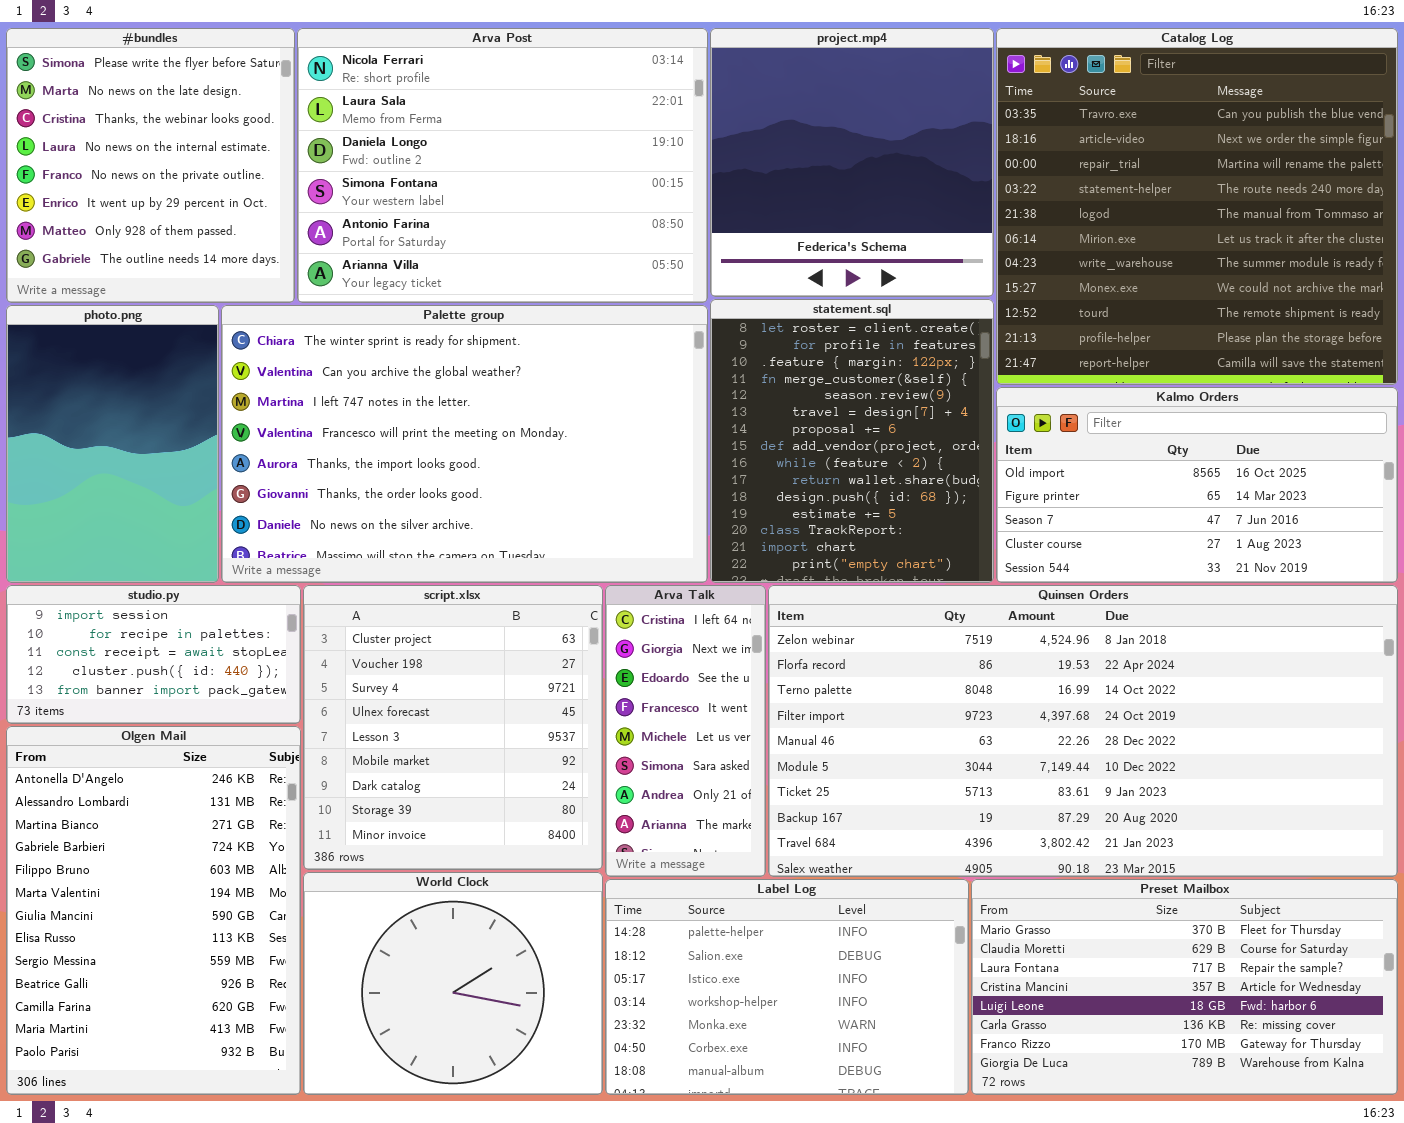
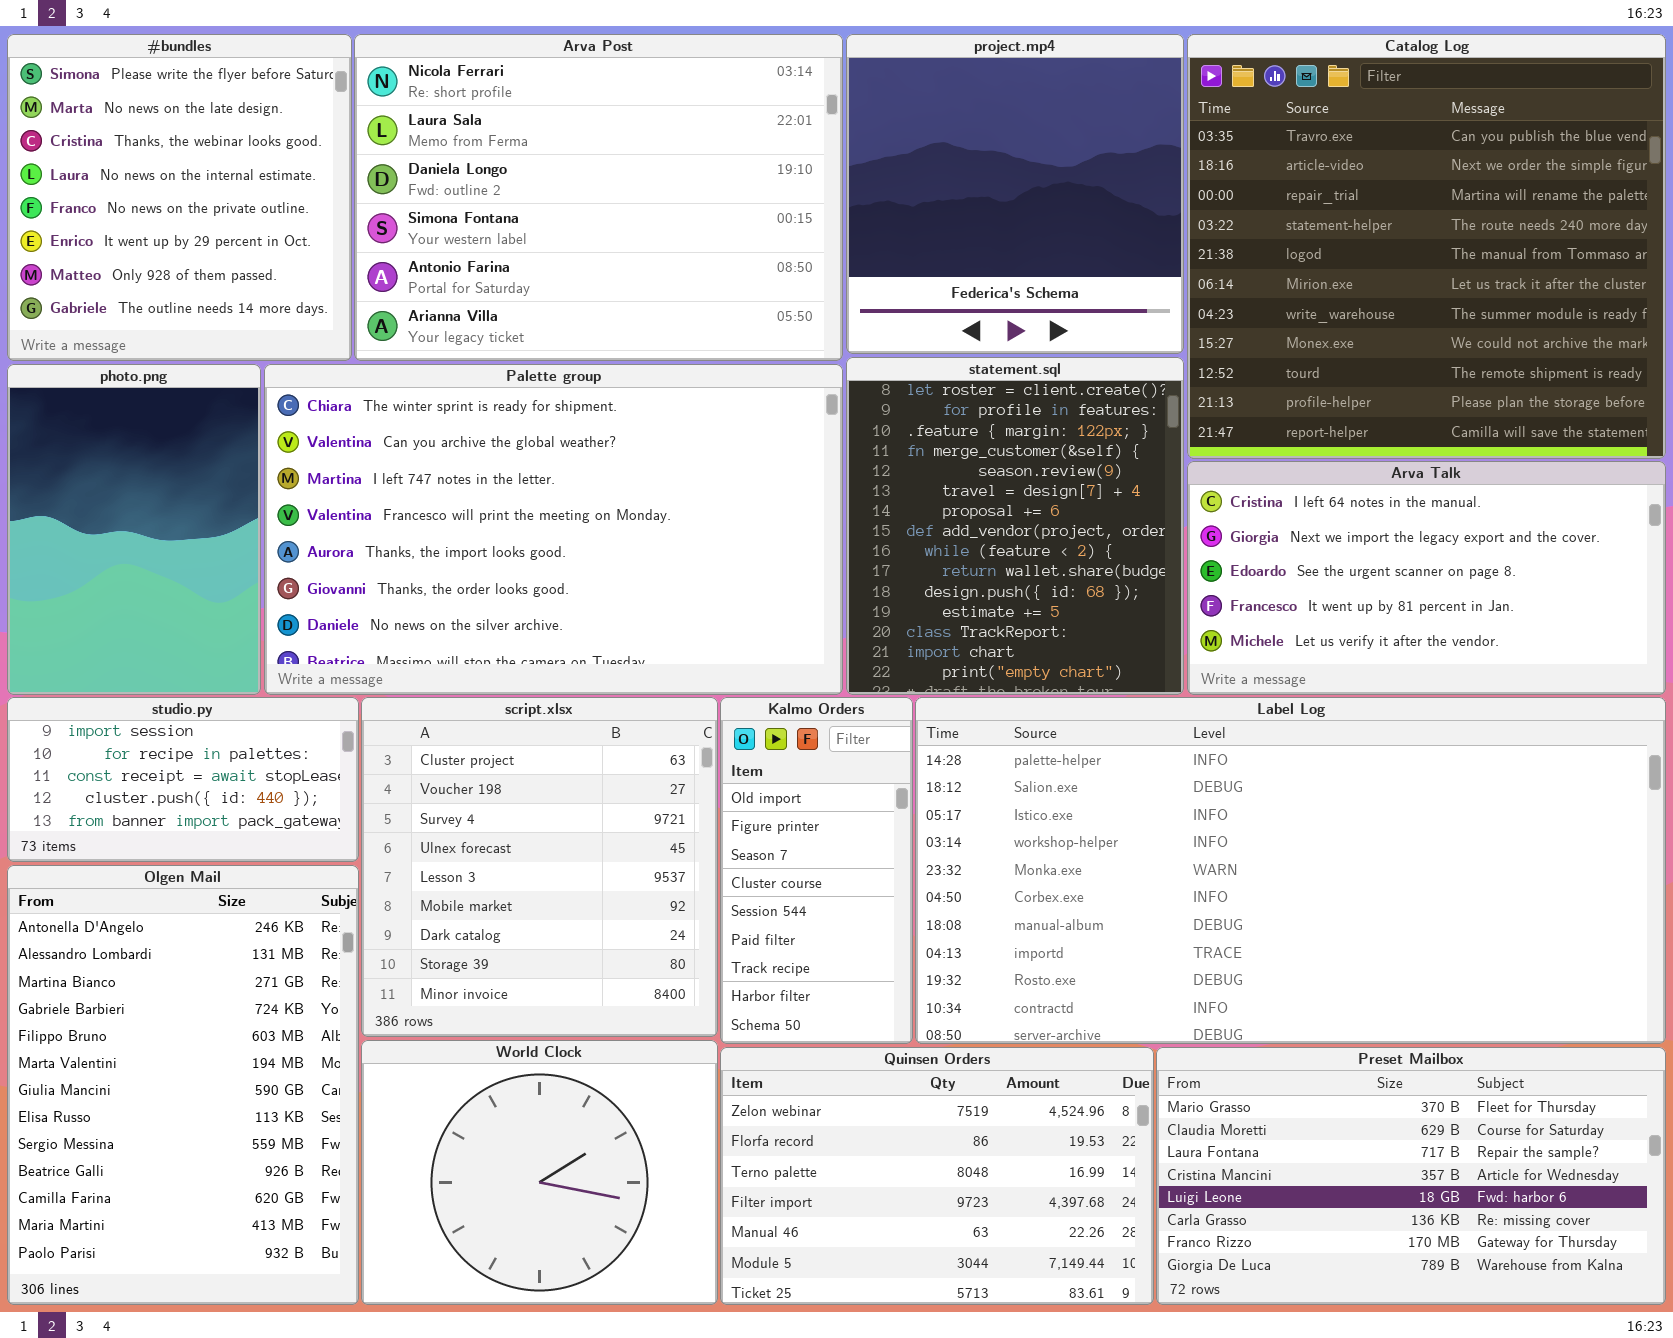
Kalmo Orders: [996,387,1398,583] -> [720,697,913,1044], moved, resized
Arva Talk: [605,585,766,877] -> [1187,461,1666,695], moved, resized
Quinsen Orders: [768,585,1398,877] -> [720,1047,1154,1305], moved, resized
Label Log: [605,879,969,1095] -> [915,697,1666,1044], moved, resized

